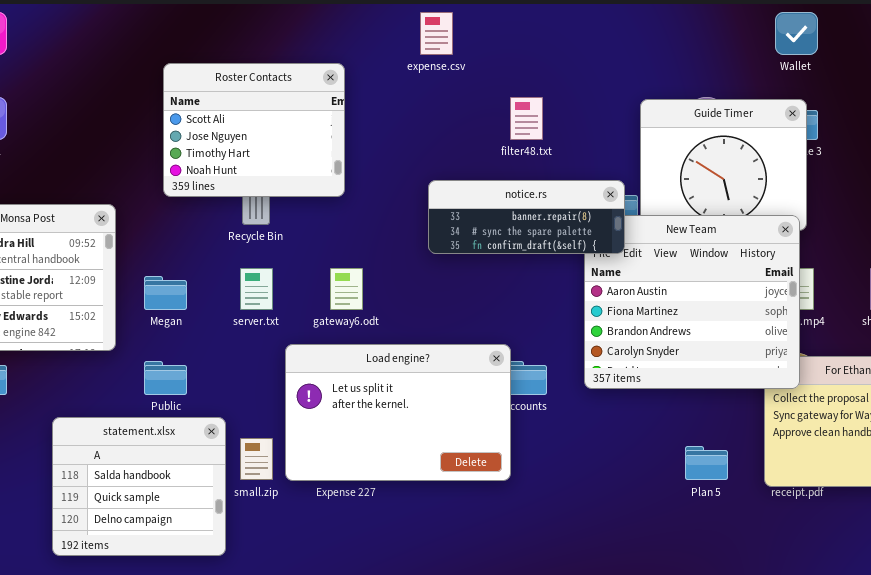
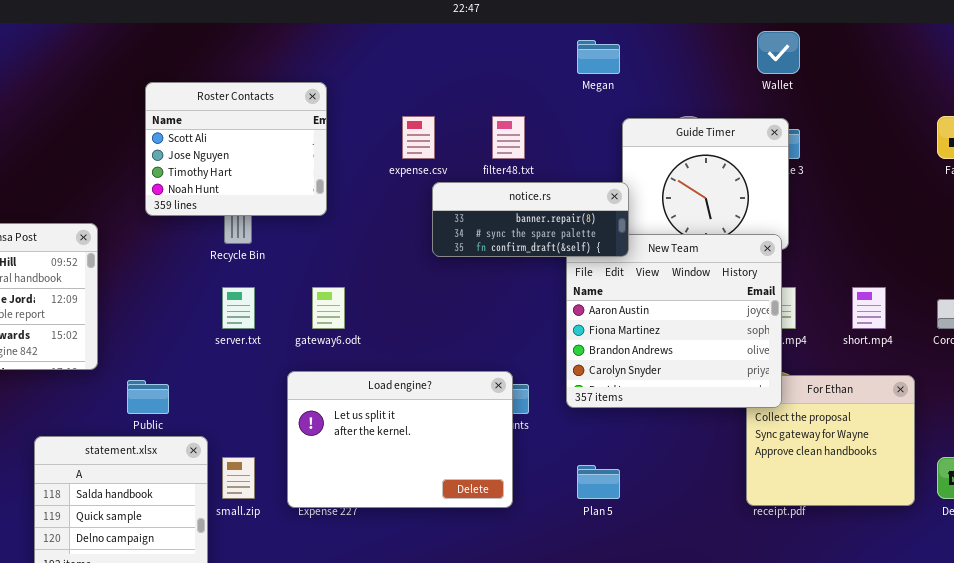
expense.csv: [420,12,453,55] -> [402,116,435,159], moved
notice.rs: [428,180,625,254] -> [432,182,629,257], moved
Megan: [144,276,187,310] -> [577,40,620,74], moved
Load engine?: [285,344,511,481] -> [287,371,513,508], moved
Plan 5: [685,446,728,480] -> [577,465,620,499], moved

